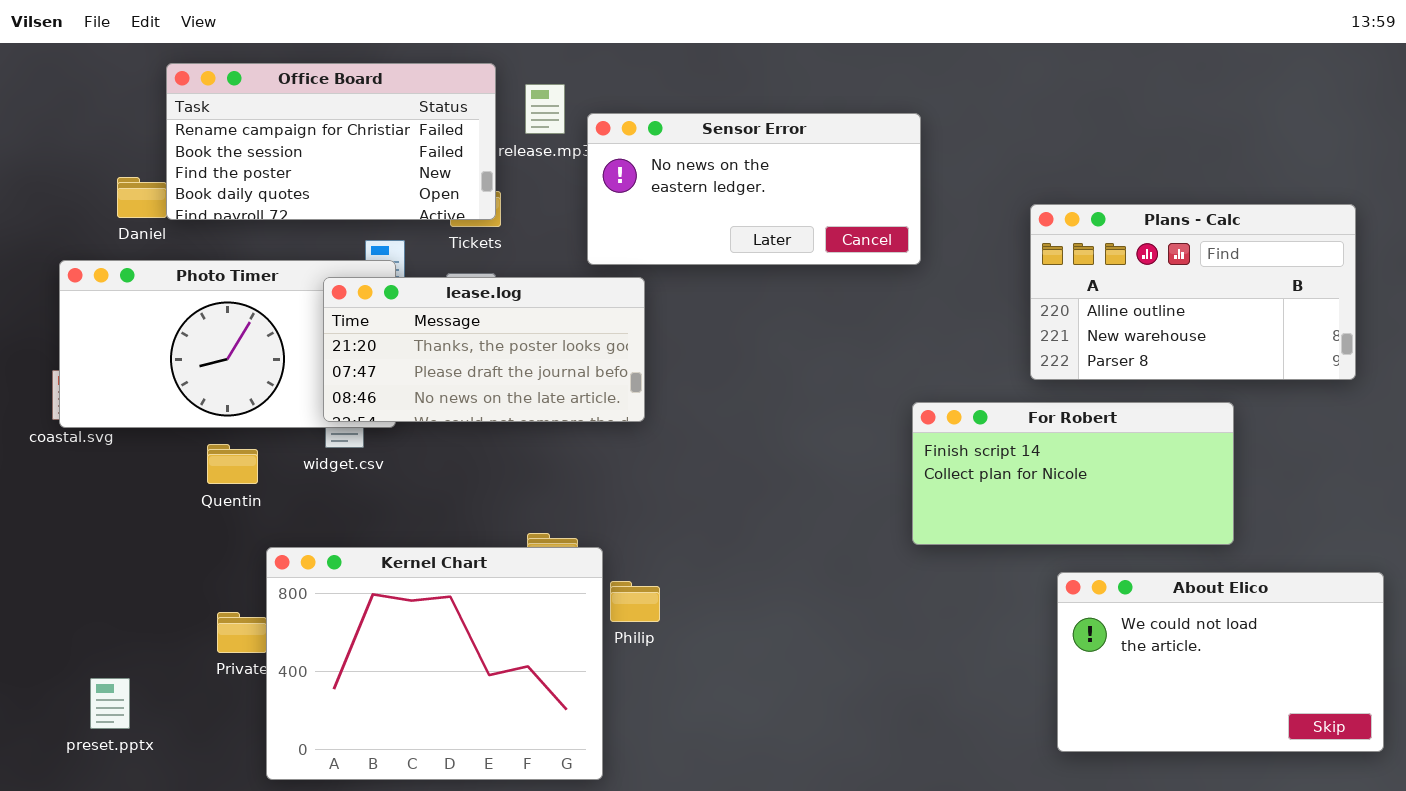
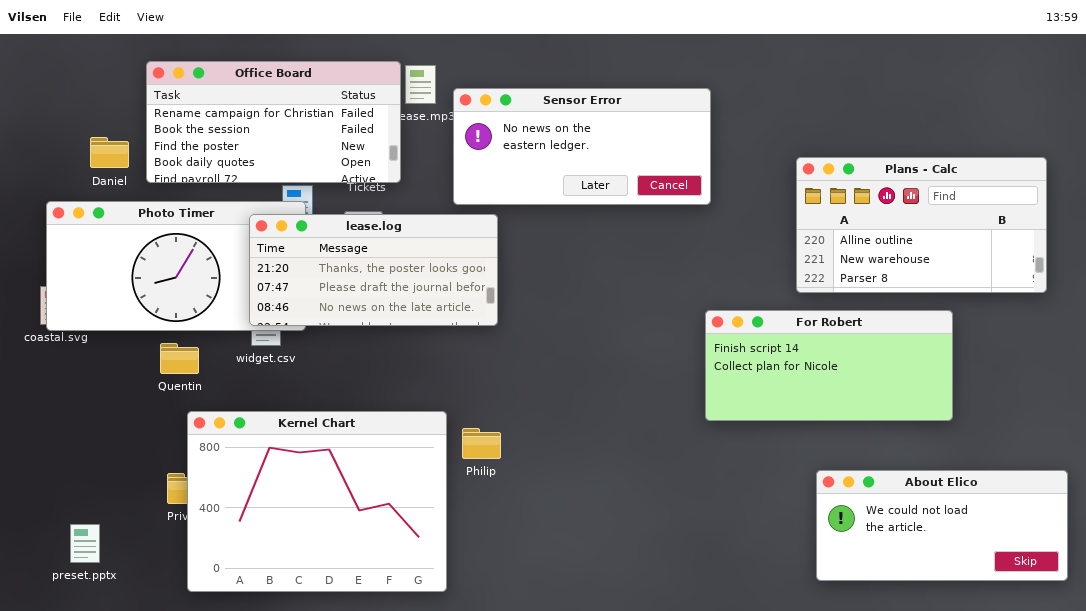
Office Board: [166,63,496,220] -> [146,61,401,183], moved
Kernel Chart: [266,547,603,780] -> [187,411,447,592], moved
About Elico: [1057,572,1384,752] -> [816,470,1068,581], resized
Philip: [610,581,660,622] -> [462,428,501,459], moved

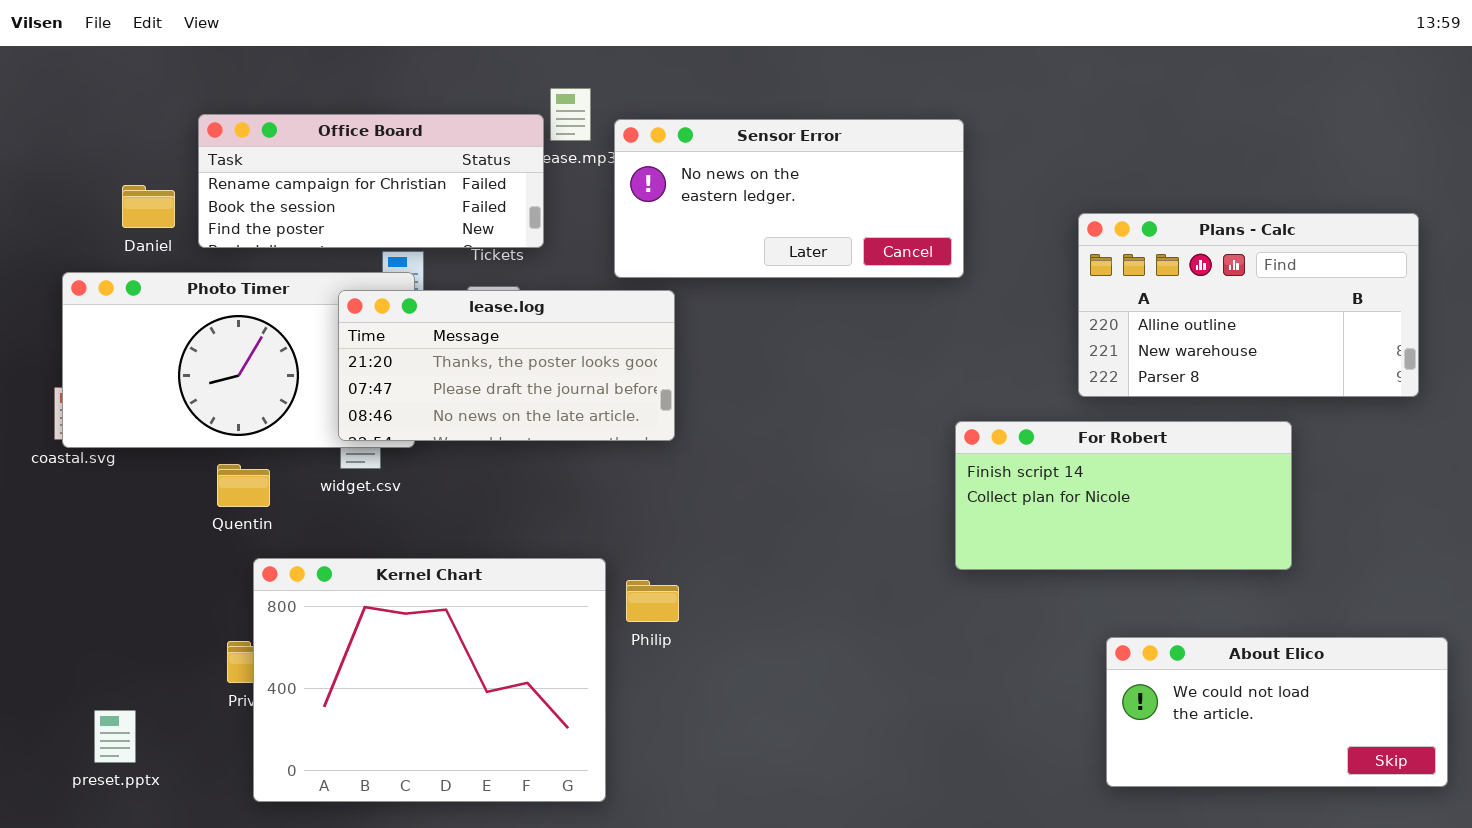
Office Board: [146,61,401,183] -> [198,114,544,248], resized

